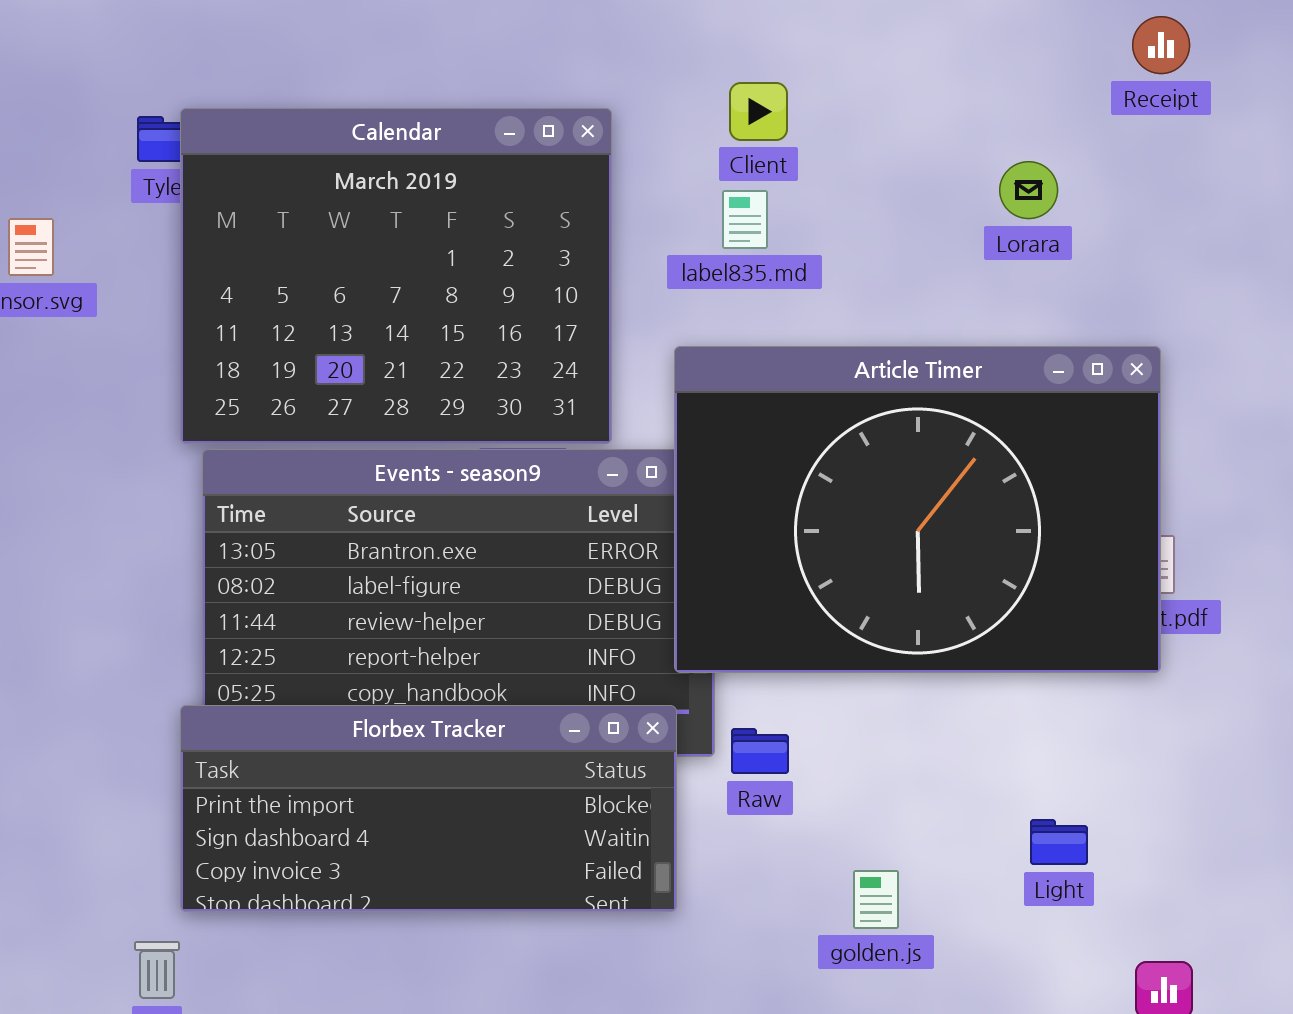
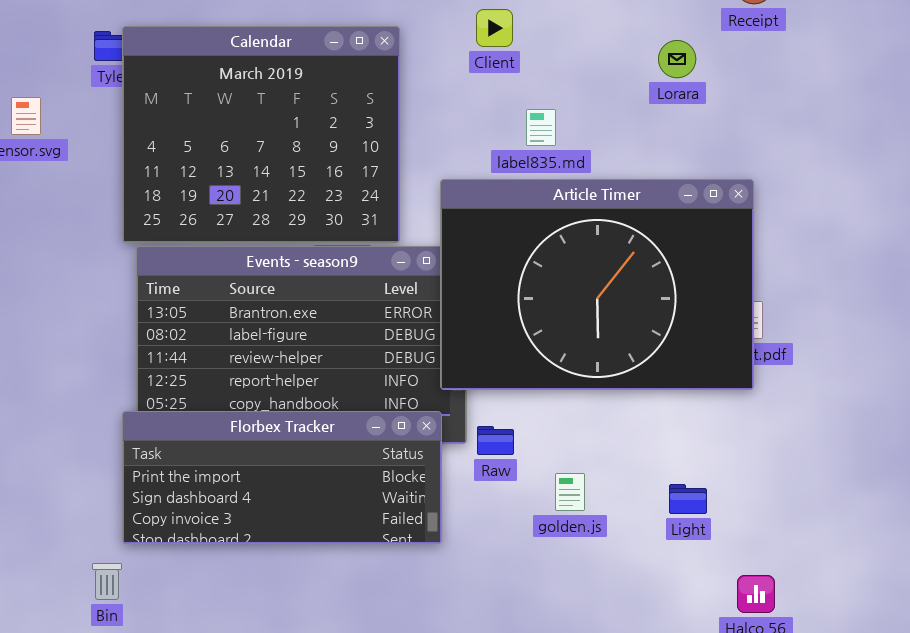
Lorara: [999,161,1058,219] -> [658,40,696,78], moved
label835.md: [722,190,768,249] -> [526,109,556,146], moved
golden.js: [853,870,899,929] -> [555,473,585,511], moved

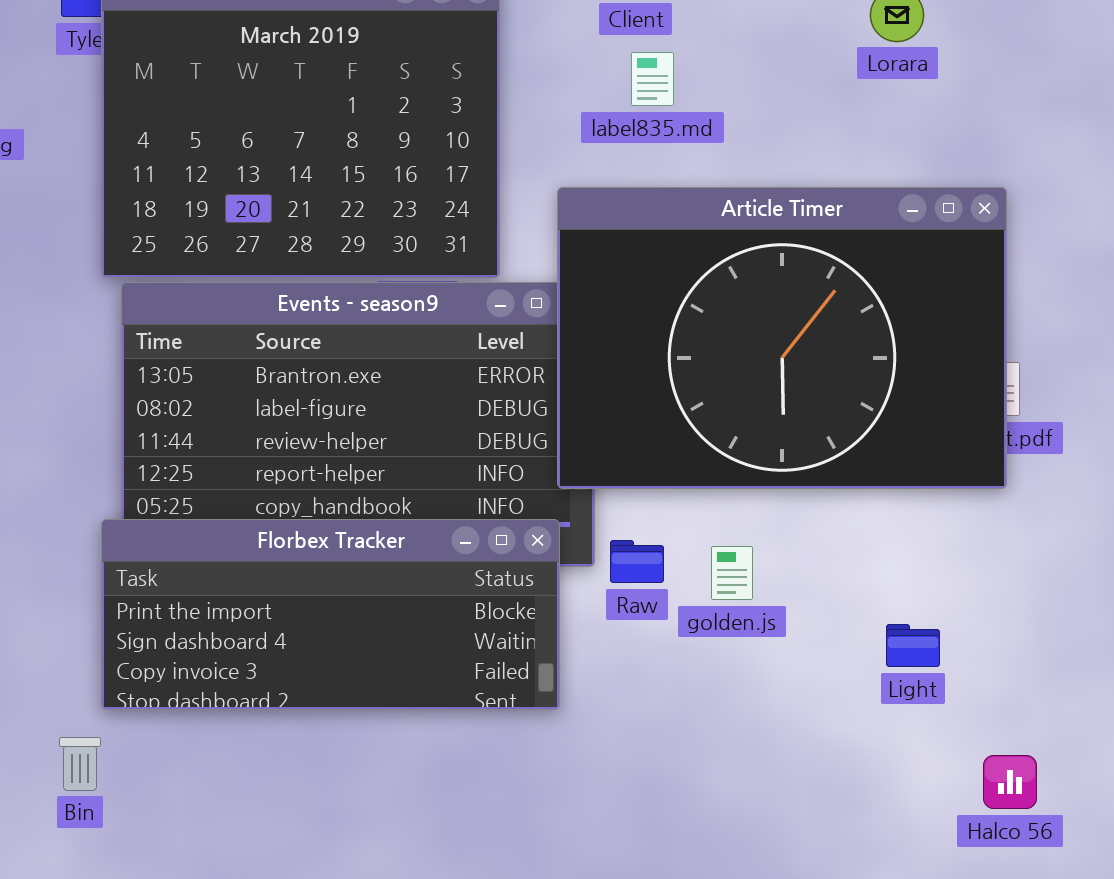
label835.md: [526,109,556,146] -> [631,52,674,106], moved
golden.js: [555,473,585,511] -> [711,546,753,600], moved

